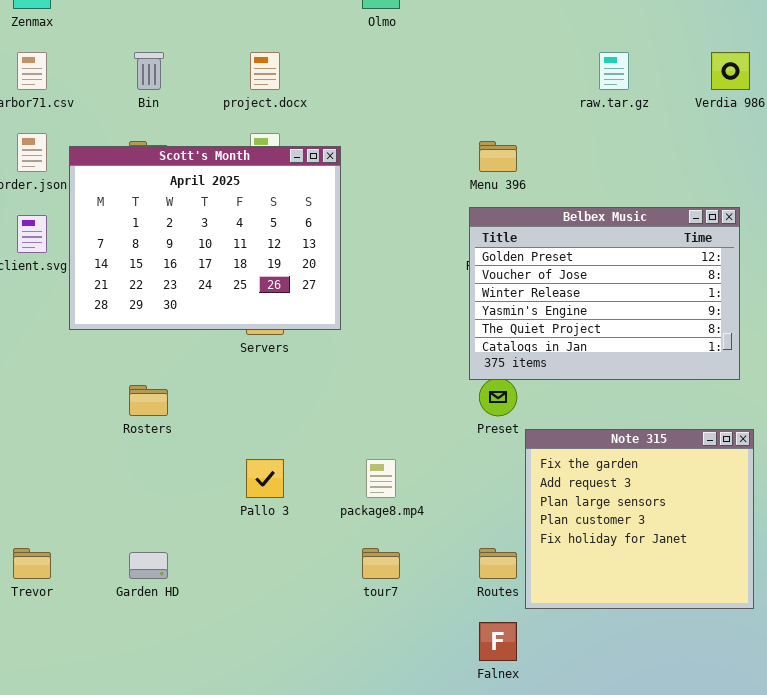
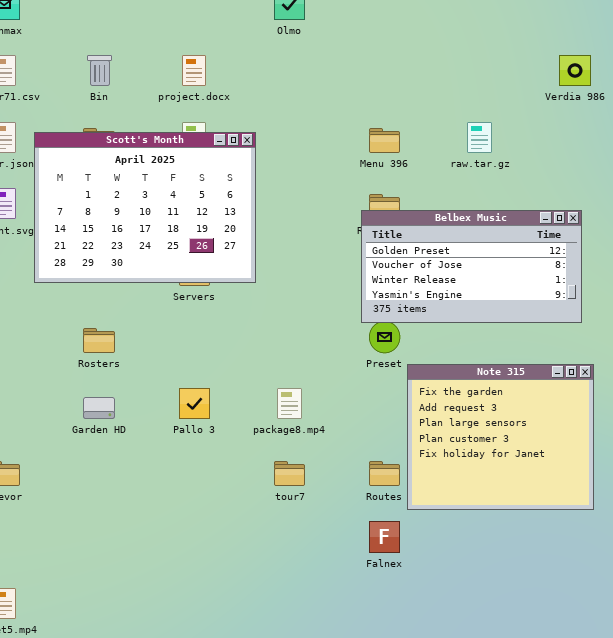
raw.tar.gz: [599,52,629,90] -> [467,122,492,153], moved
Belbex Music: [469,207,740,380] -> [361,210,582,323], resized
Garden HD: [129,552,168,579] -> [83,397,115,419], moved

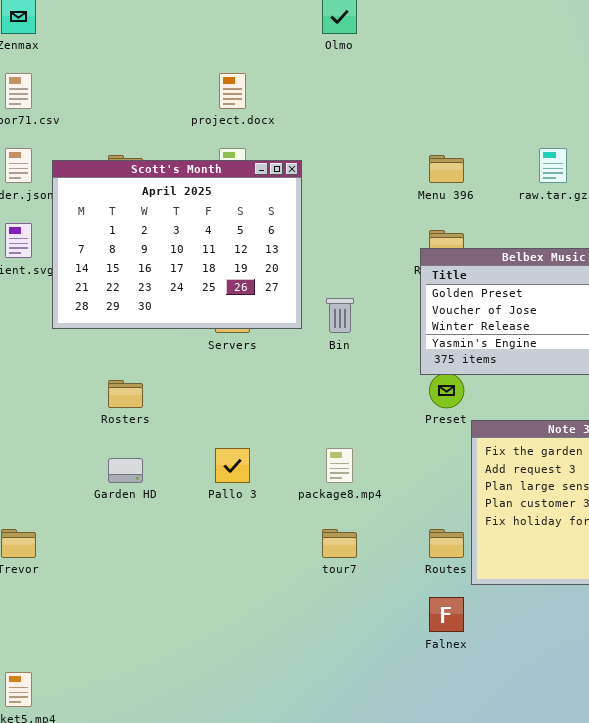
Bin: [87,55,112,86] -> [326,298,354,333], moved

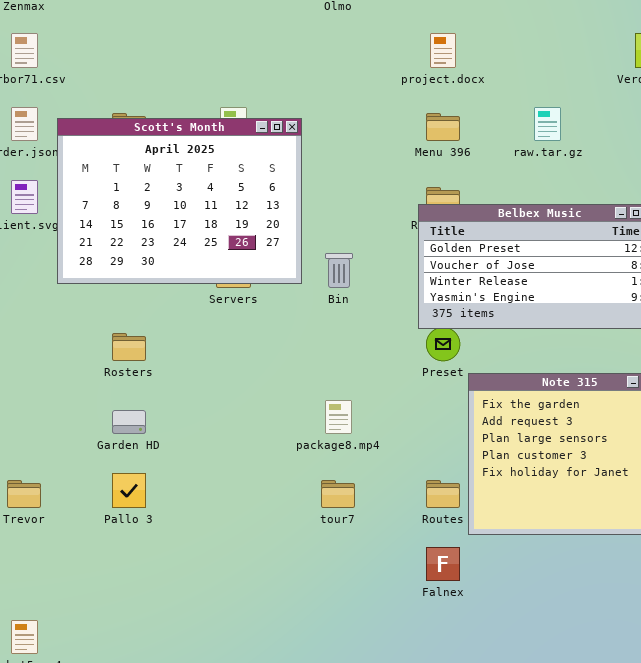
project.docx: [219,73,246,109] -> [430,33,456,68], moved
Pallo 3: [215,448,250,483] -> [112,473,146,508], moved

